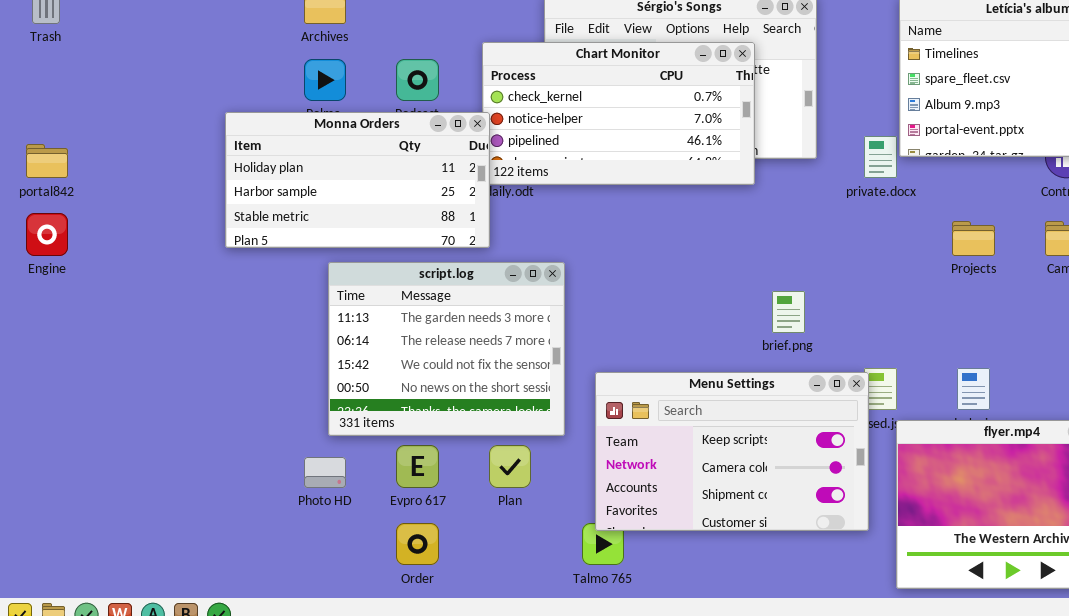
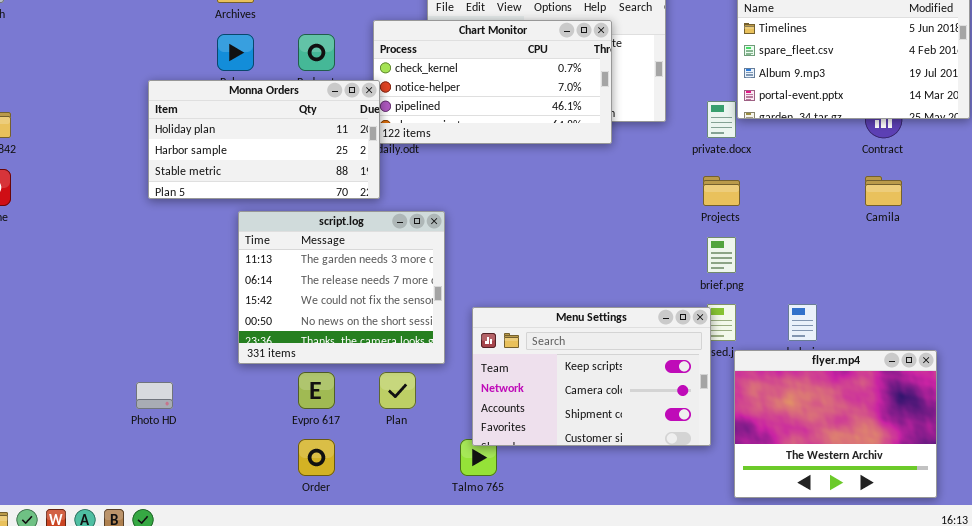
Projects: [952,221,995,256] -> [703,176,740,206], moved
brief.png: [772,291,805,333] -> [707,237,736,273], moved
Photo HD: [304,457,346,488] -> [136,382,173,409], moved

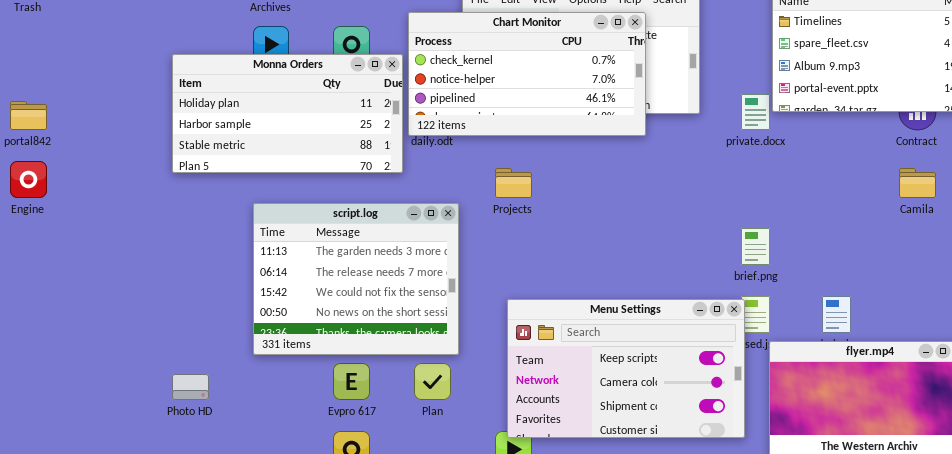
Monna Orders: [148,80,380,199] -> [172,54,403,173], moved
Projects: [703,176,740,206] -> [495,168,532,198], moved
script.log: [238,211,445,364] -> [253,203,459,355], moved

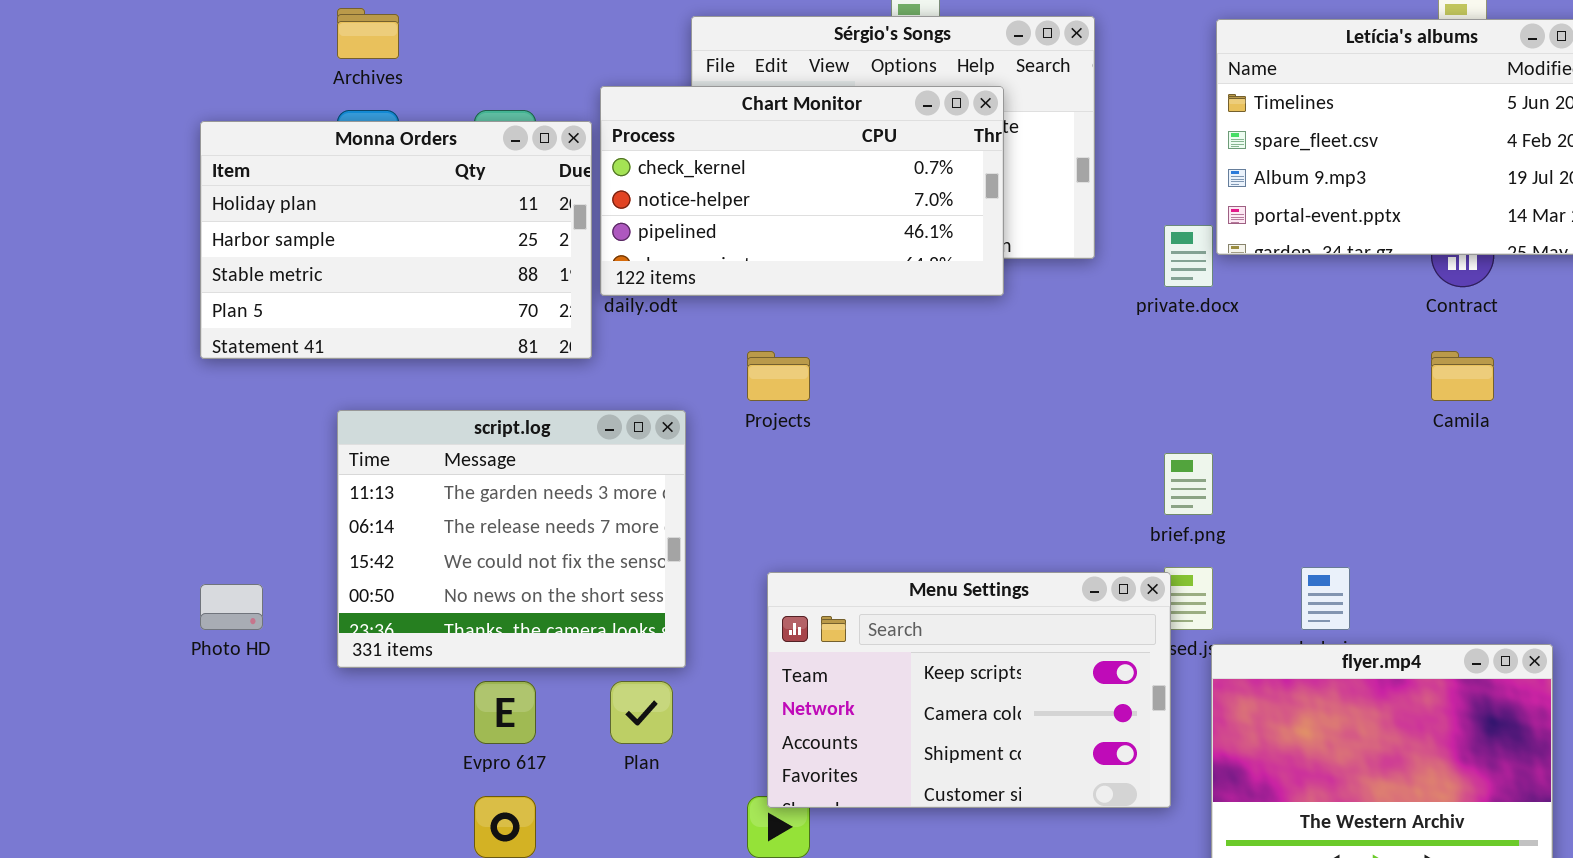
Monna Orders: [172,54,403,173] -> [200,121,592,359], resized
Photo HD: [172,374,209,400] -> [200,584,263,630], moved

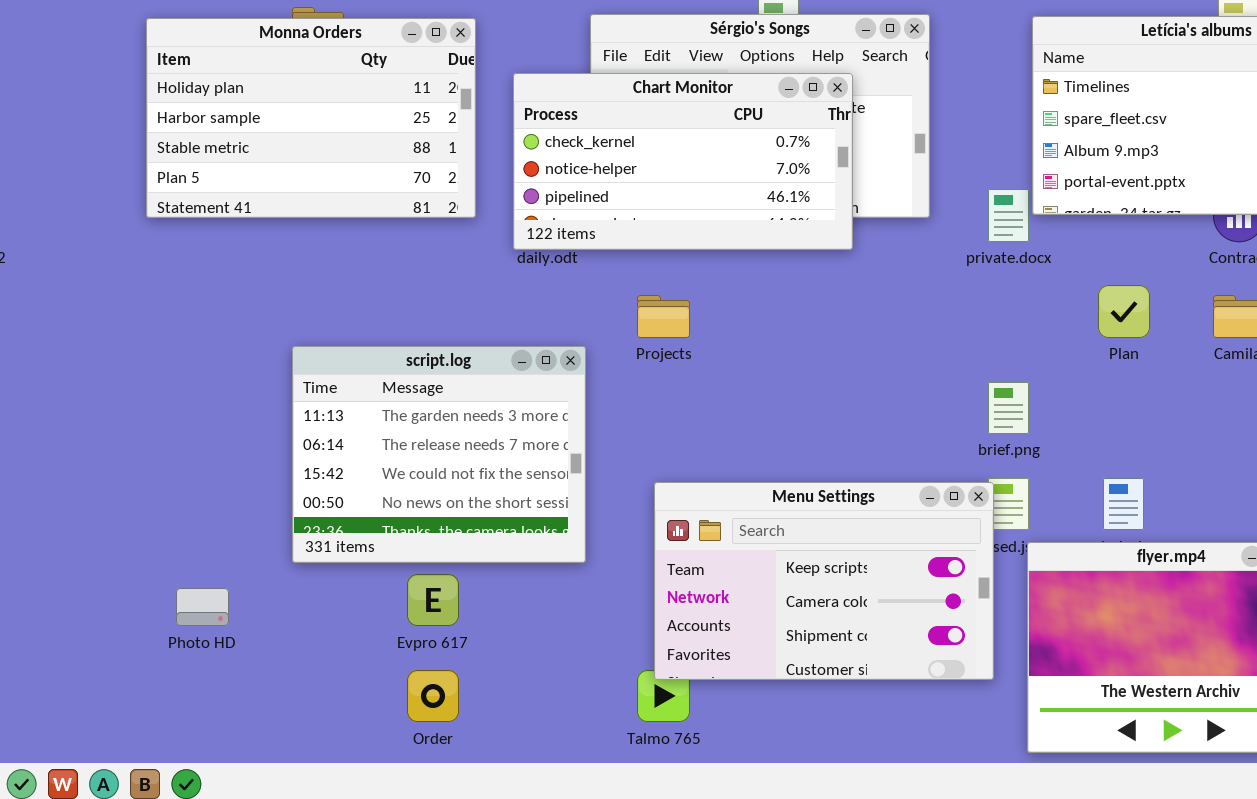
Monna Orders: [200,121,592,359] -> [146,18,476,218], moved
Photo HD: [200,584,263,630] -> [176,588,229,626], moved
Plan: [610,681,673,744] -> [1098,285,1150,338], moved

